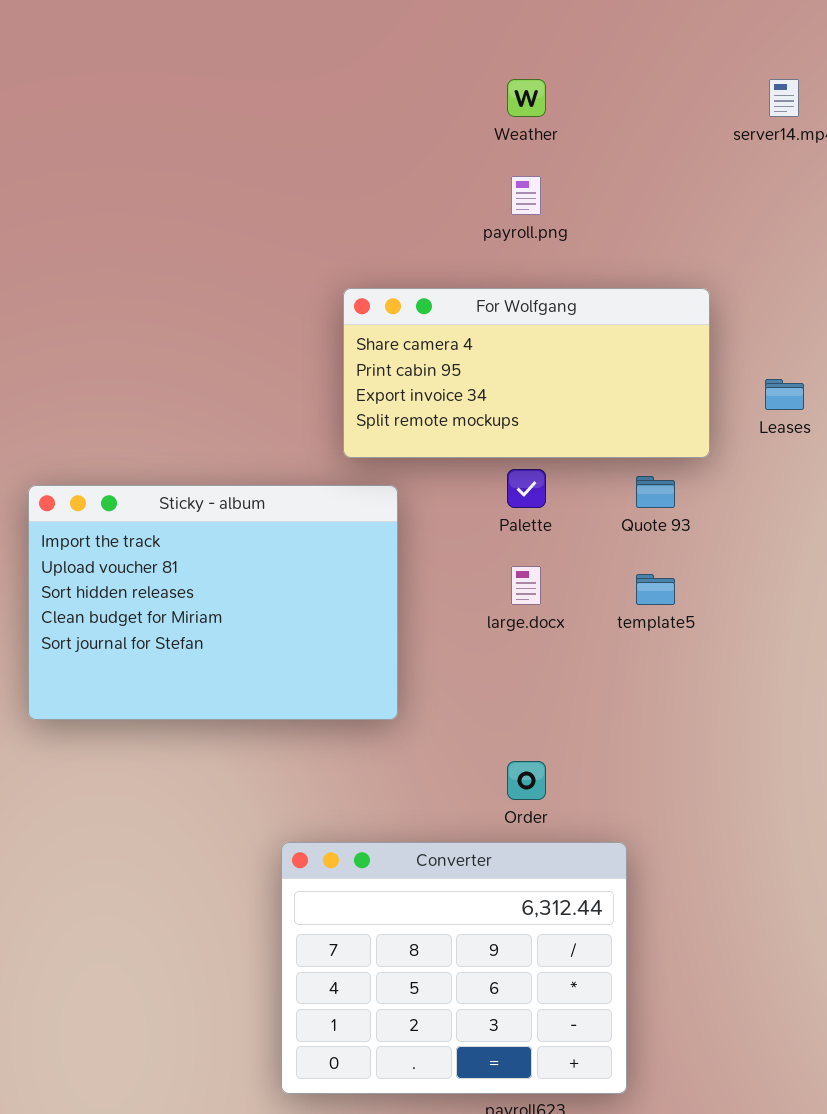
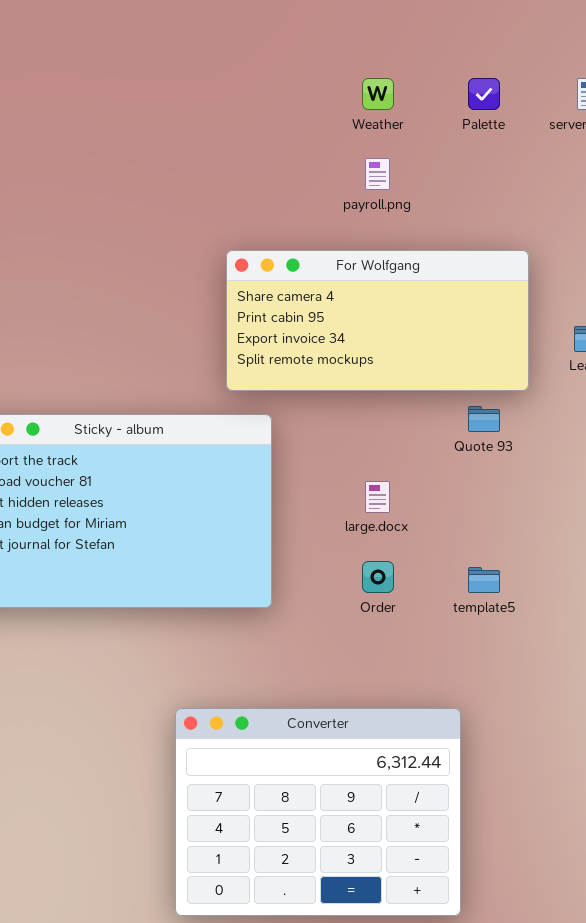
Palette: [507,469,546,508] -> [468,78,500,110], moved
template5: [636,574,675,605] -> [468,567,500,593], moved
Order: [507,761,546,800] -> [362,561,394,593], moved

